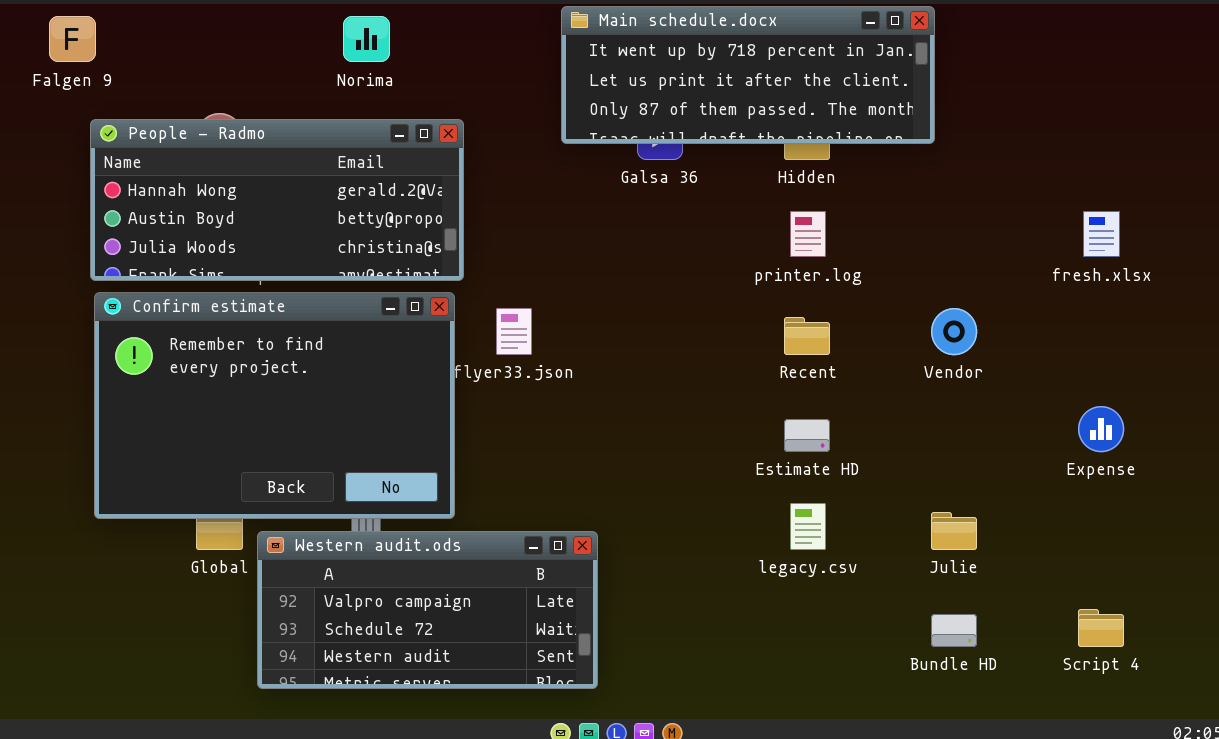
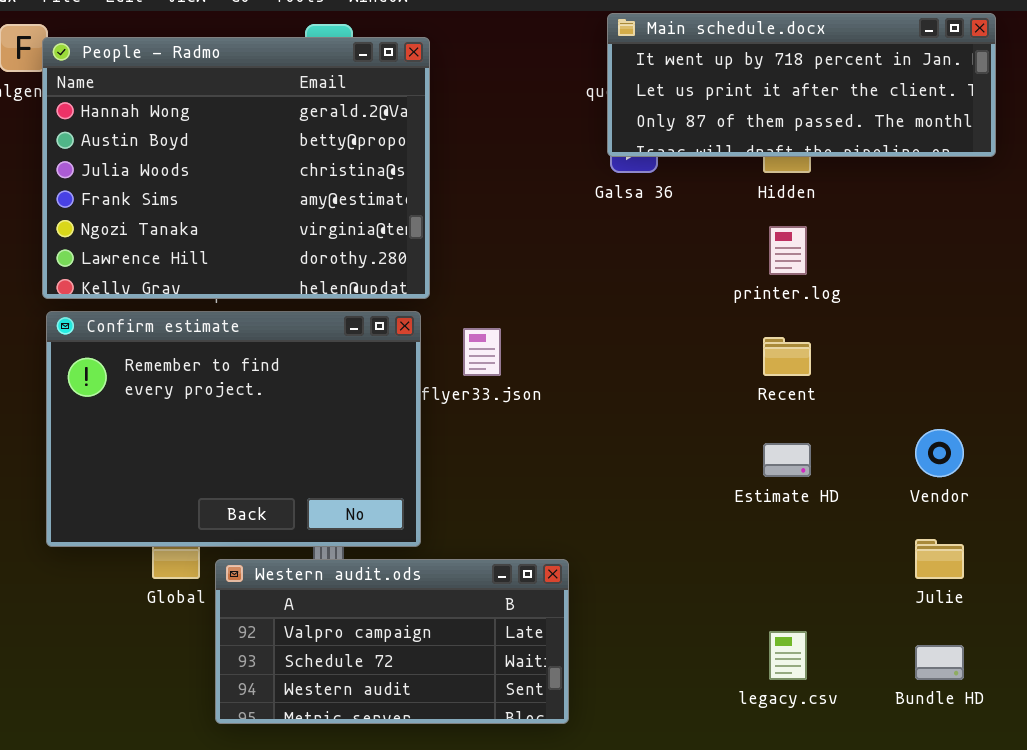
Main schedule.docx: [561,6,935,144] -> [607,13,996,157], moved
People - Radmo: [90,119,464,281] -> [42,37,430,299], resized
Vendor: [931,308,977,355] -> [915,429,964,477], moved
legacy.csv: [790,503,826,550] -> [769,631,807,680], moved

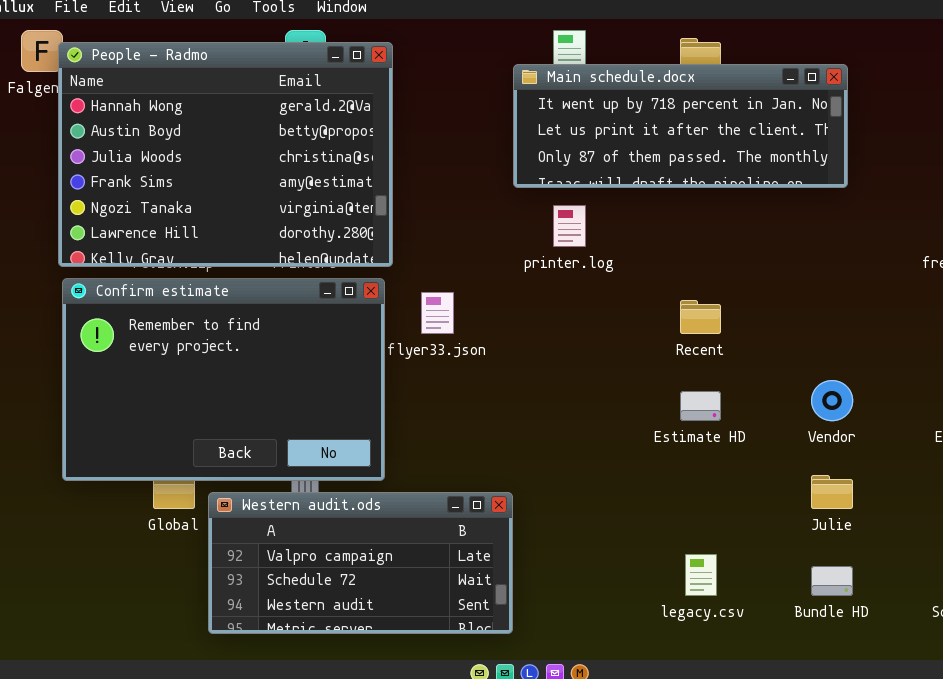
Main schedule.docx: [607,13,996,157] -> [513,64,848,188], moved
printer.log: [769,226,807,275] -> [553,205,586,247], moved

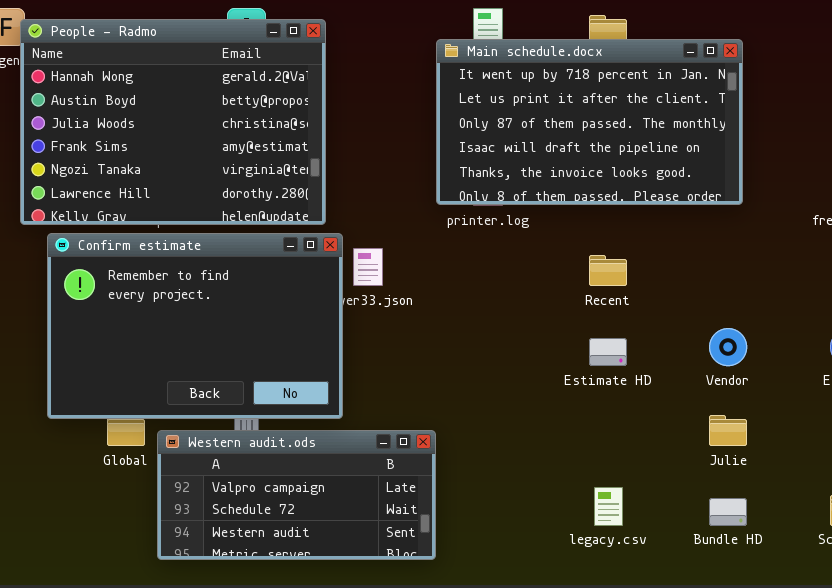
Main schedule.docx: [513,64,848,188] -> [436,39,743,205], resized
Confirm estimate: [62,278,385,481] -> [47,233,343,419], moved

